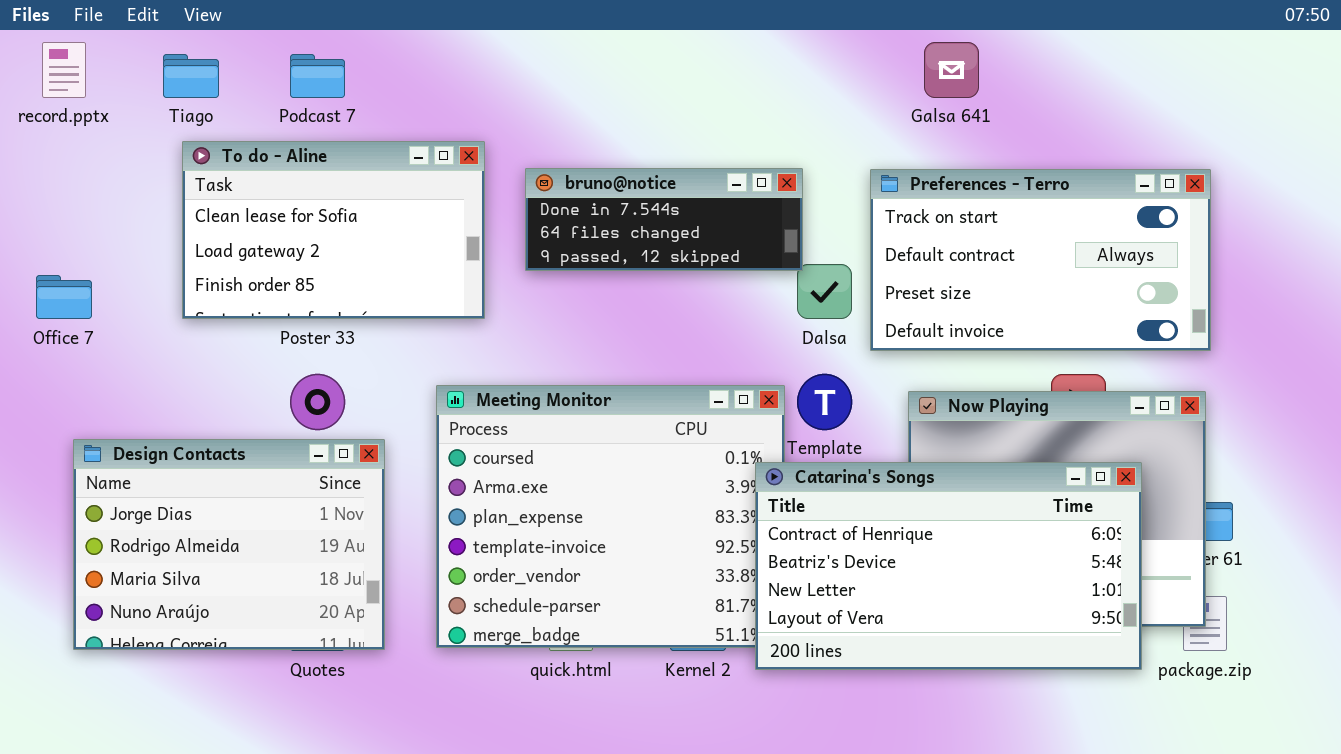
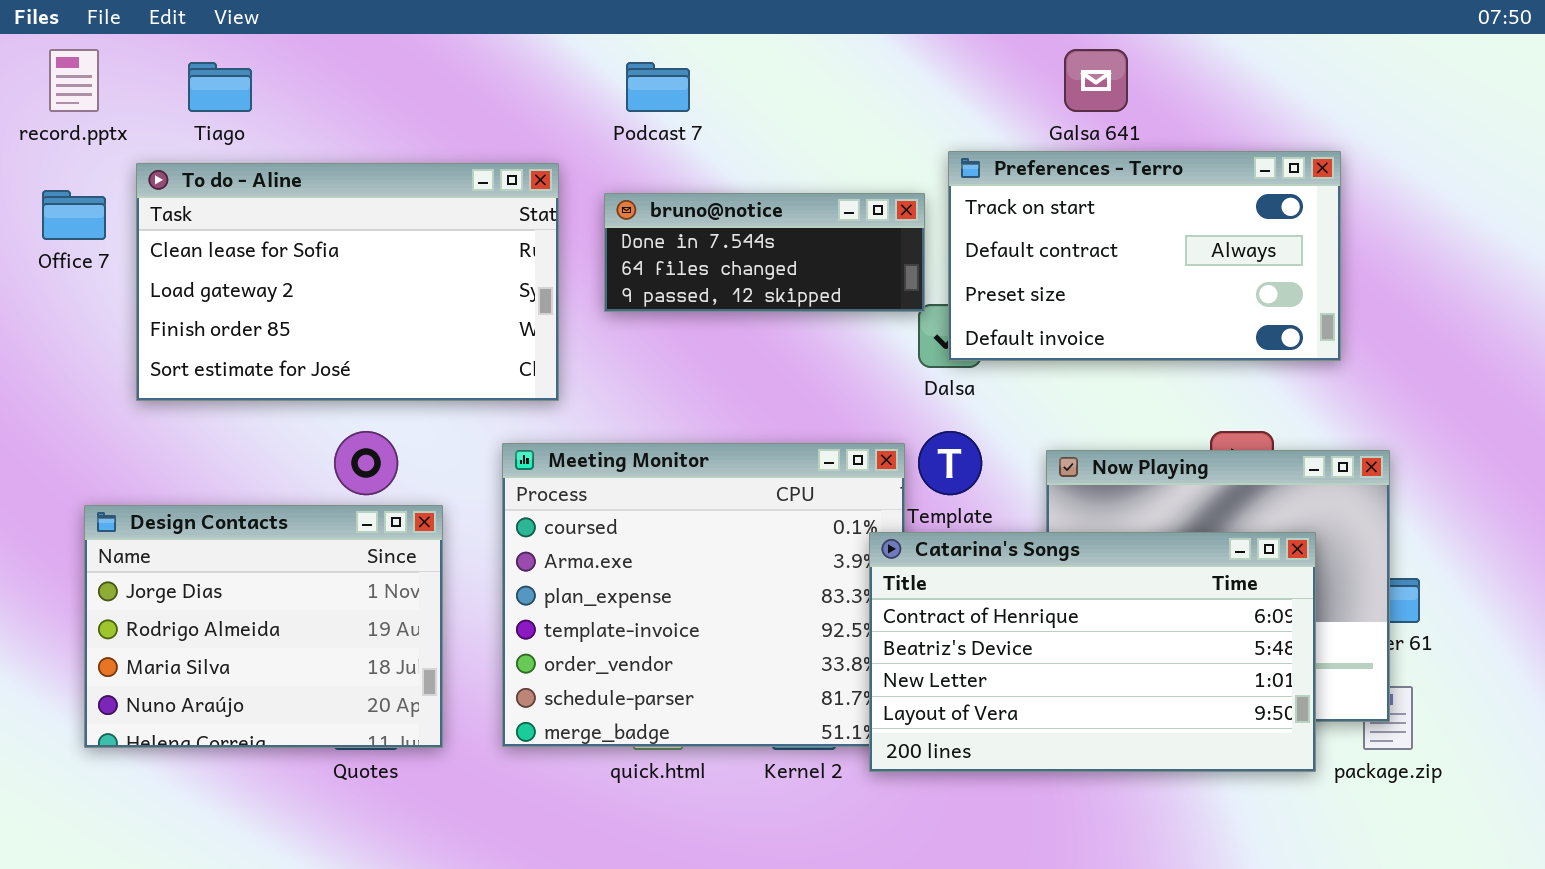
Podcast 7: [290,54,345,98] -> [626,62,690,112], moved
To do - Aline: [182,141,485,319] -> [136,163,559,401], resized
Preferences - Terro: [870,169,1211,351] -> [948,151,1341,361], moved
Office 7: [36,275,92,319] -> [42,190,106,240], moved

